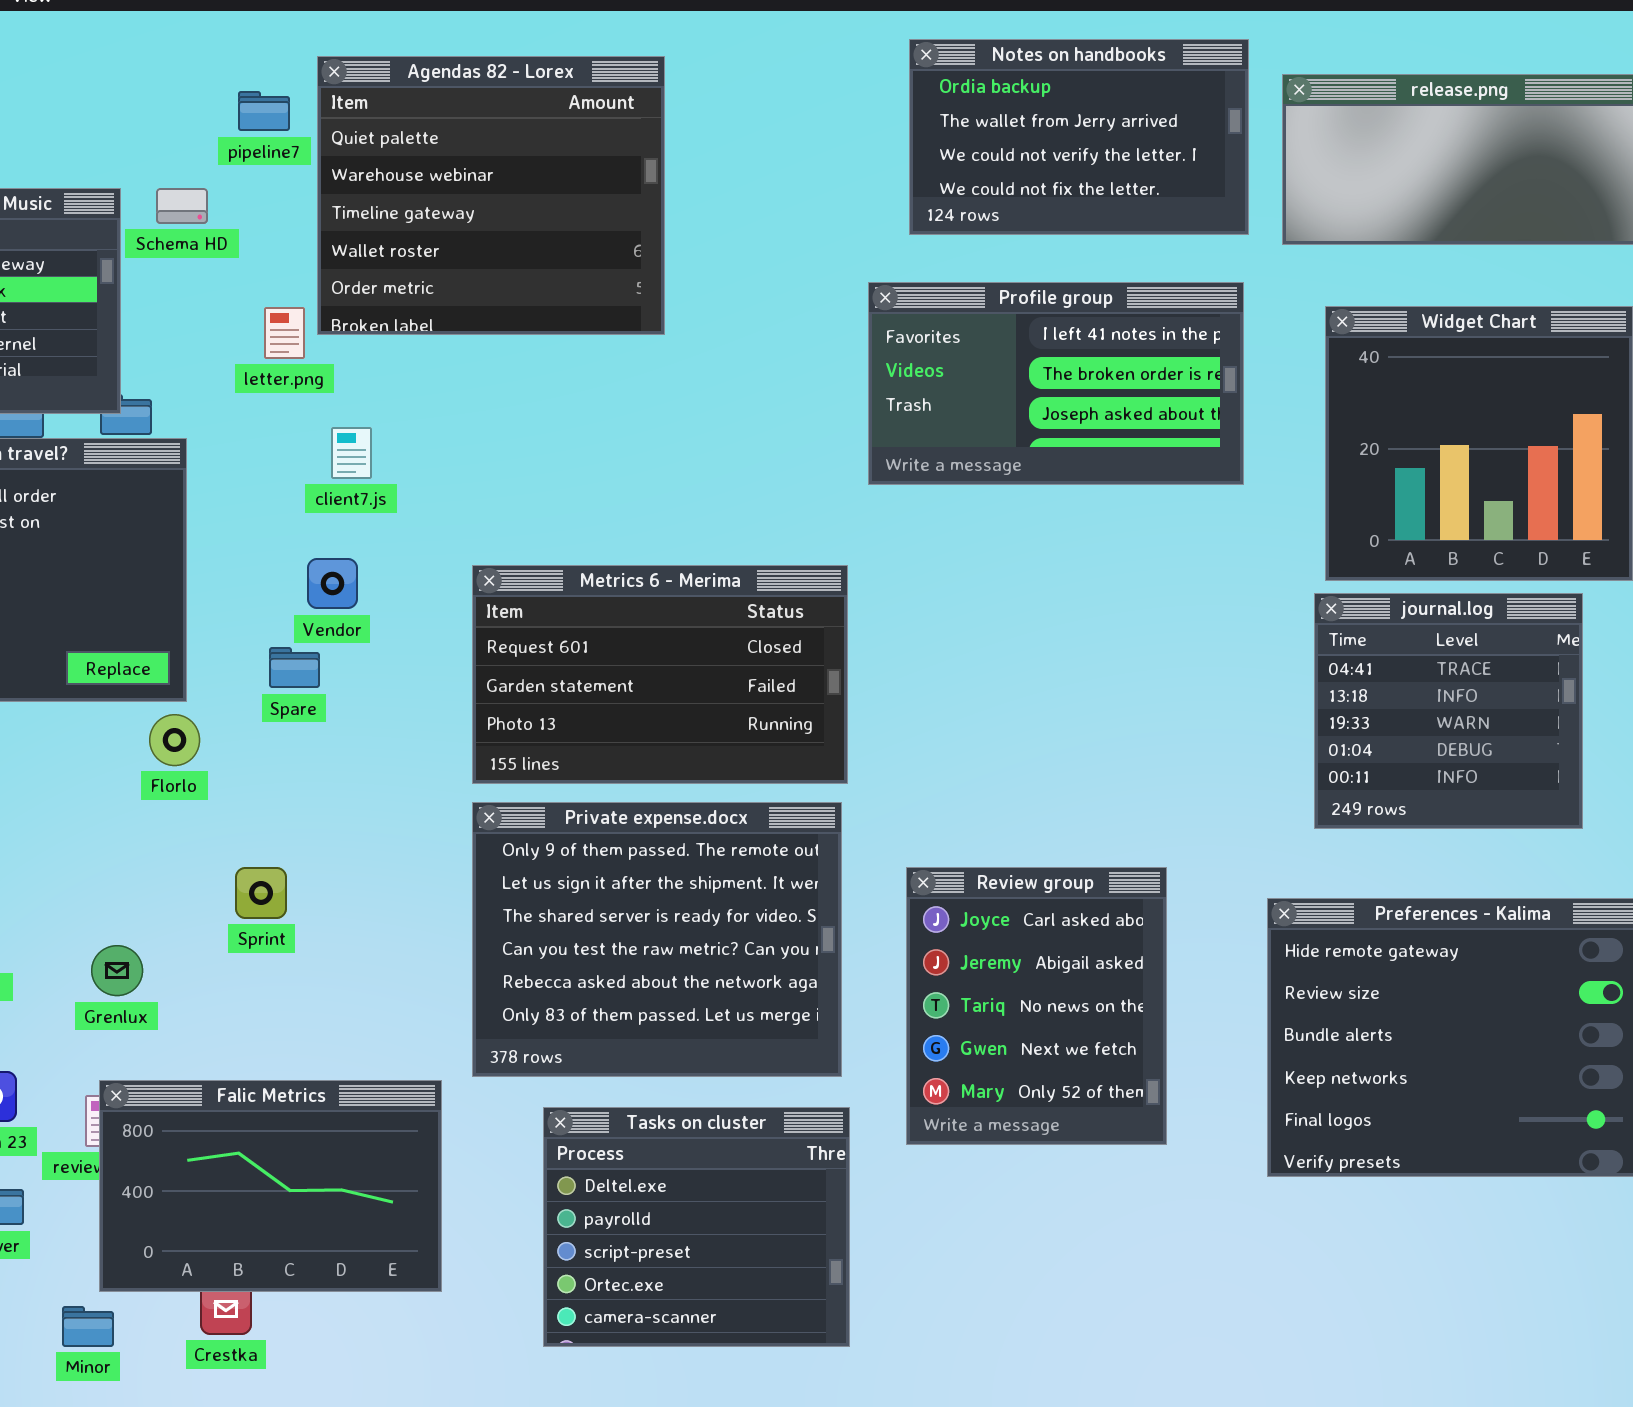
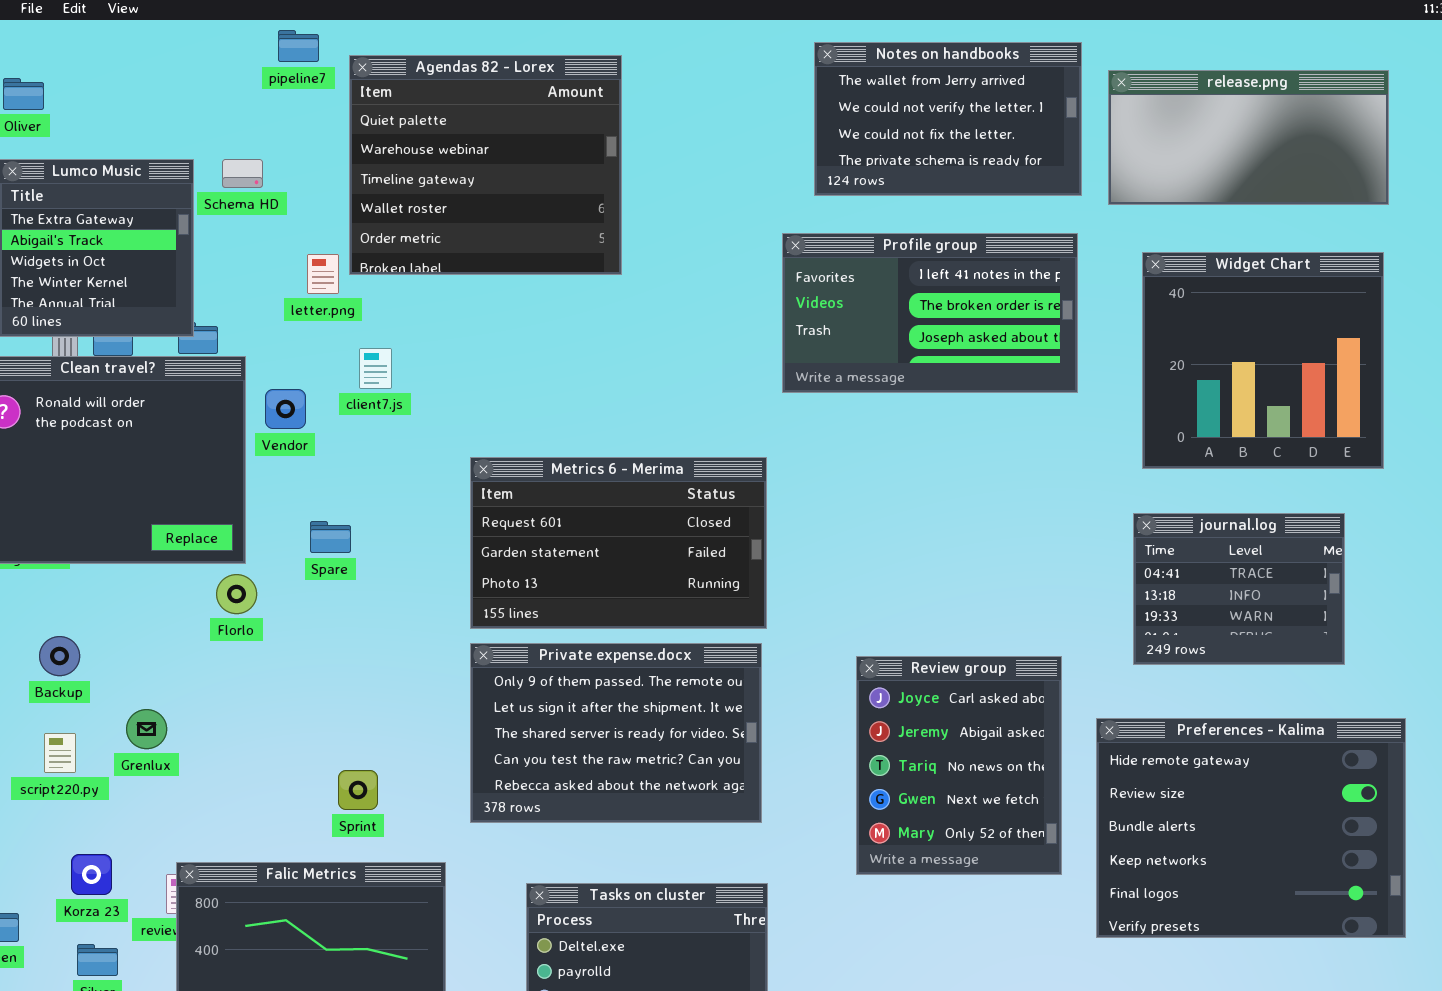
Notes on handbooks: [909,39,1249,235] -> [814,42,1082,196], scrolled down 1 row
pipeline7: [238,91,290,131] -> [278,30,319,62], moved
Vendor: [307,558,358,609] -> [265,389,306,429], moved
journal.log: [1314,593,1583,829] -> [1133,513,1345,665], resized
Private expense.docx: [472,802,842,1077] -> [470,643,762,823], resized
Sprint: [235,867,287,919] -> [338,770,378,810], moved
Review group: [906,867,1167,1145] -> [856,656,1062,875], moved
Grenlux: [91,945,143,996] -> [126,709,167,749], moved

